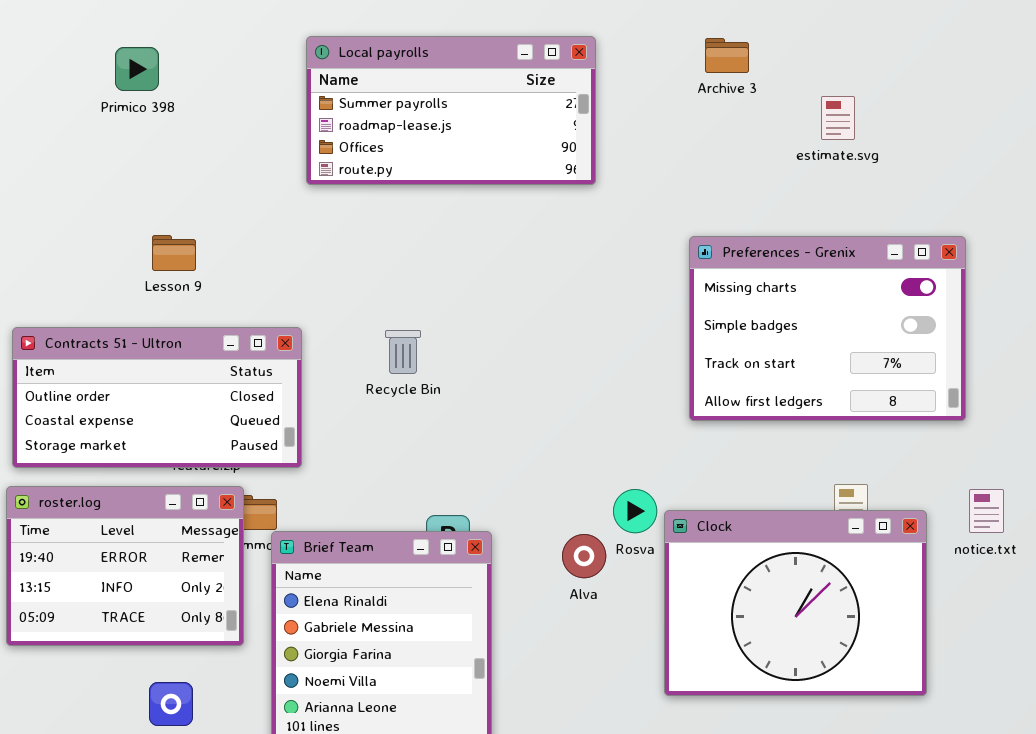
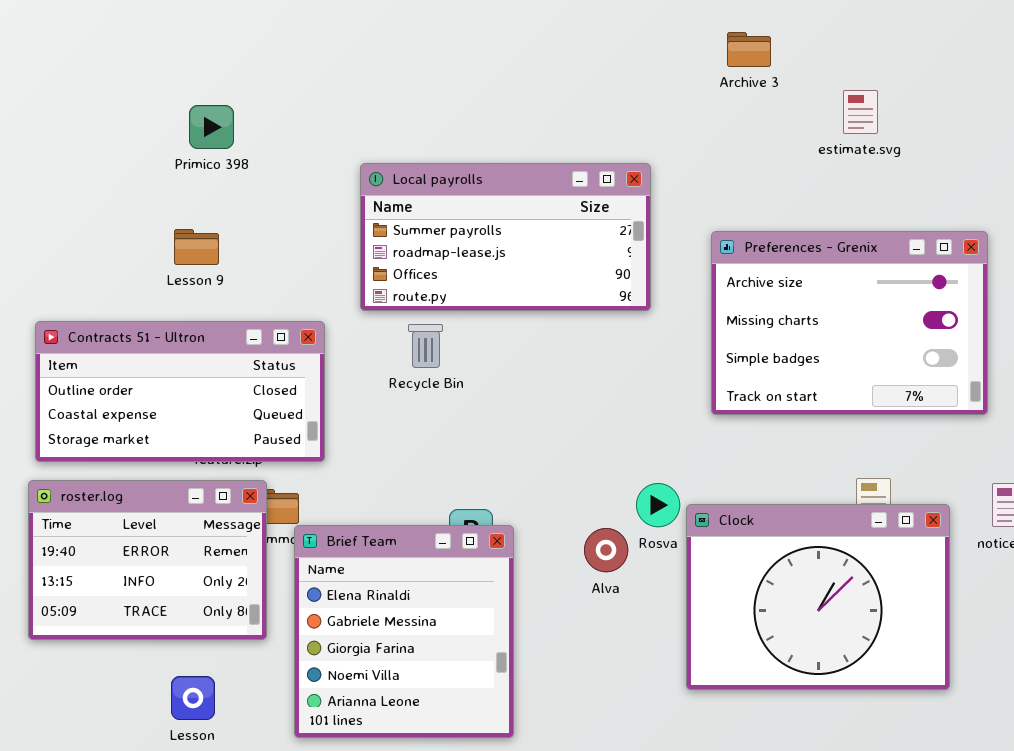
Local payrolls: [306,36,596,185] -> [360,163,651,311], moved
Primico 398: [115,47,159,91] -> [189,105,234,149], moved
Preferences - Grenix: [689,236,966,421] -> [711,231,988,415], scrolled up 1 row

